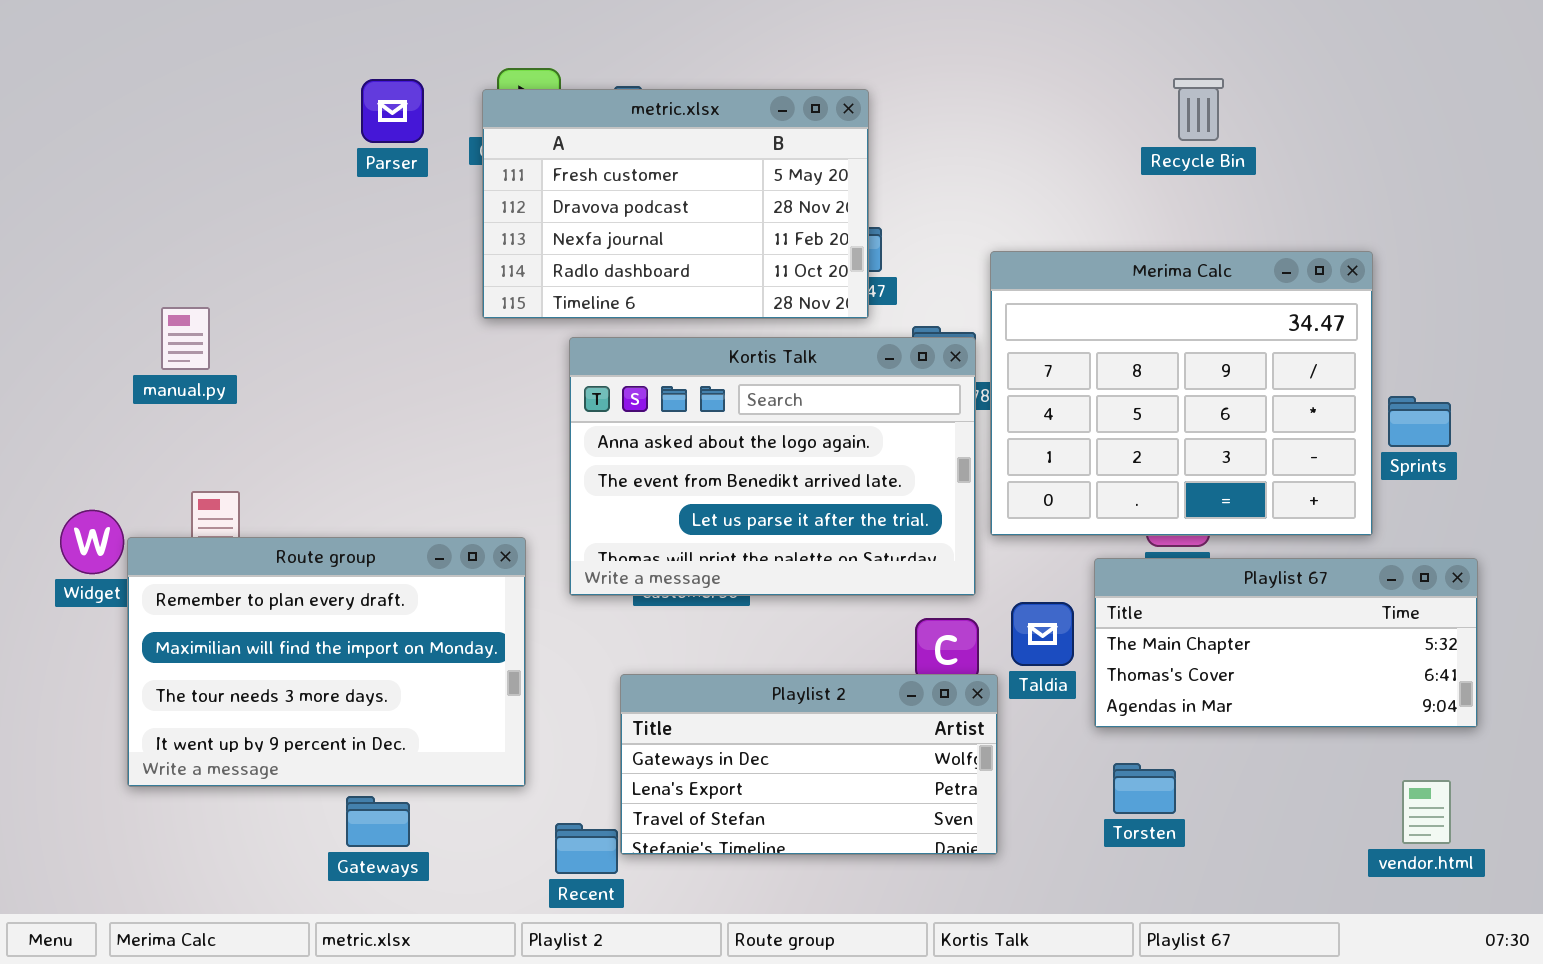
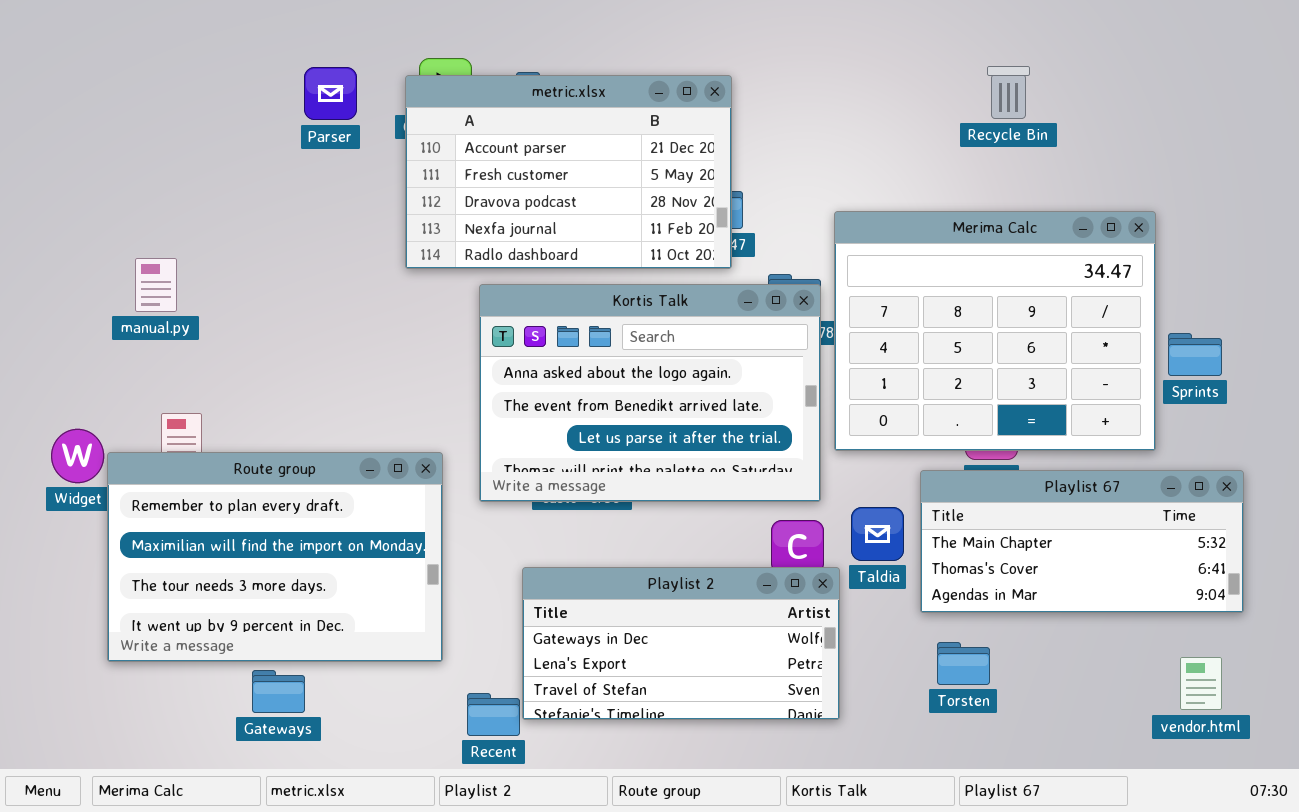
metric.xlsx: [482,89,869,319] -> [405,75,732,269], scrolled up 1 row
Gateways: [346,796,410,847] -> [252,670,305,713], moved

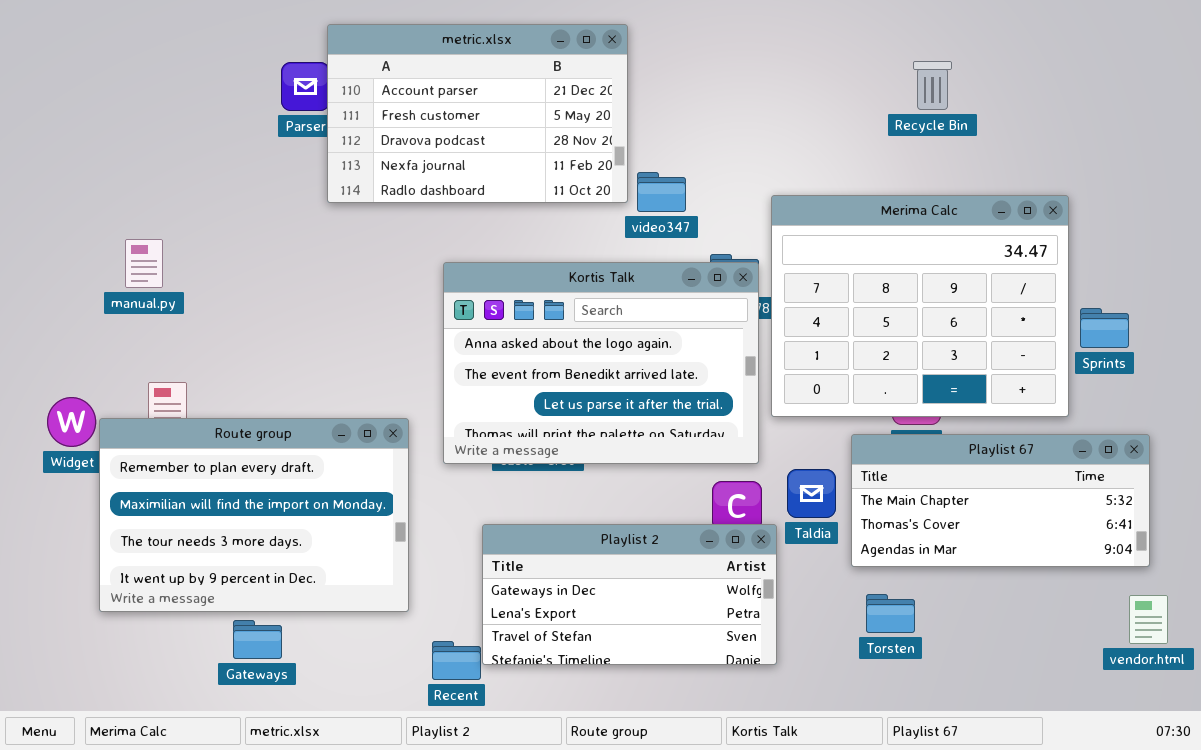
metric.xlsx: [405,75,732,269] -> [327,24,628,203], moved
vendor.html: [1180,657,1222,710] -> [1129,595,1168,644], moved

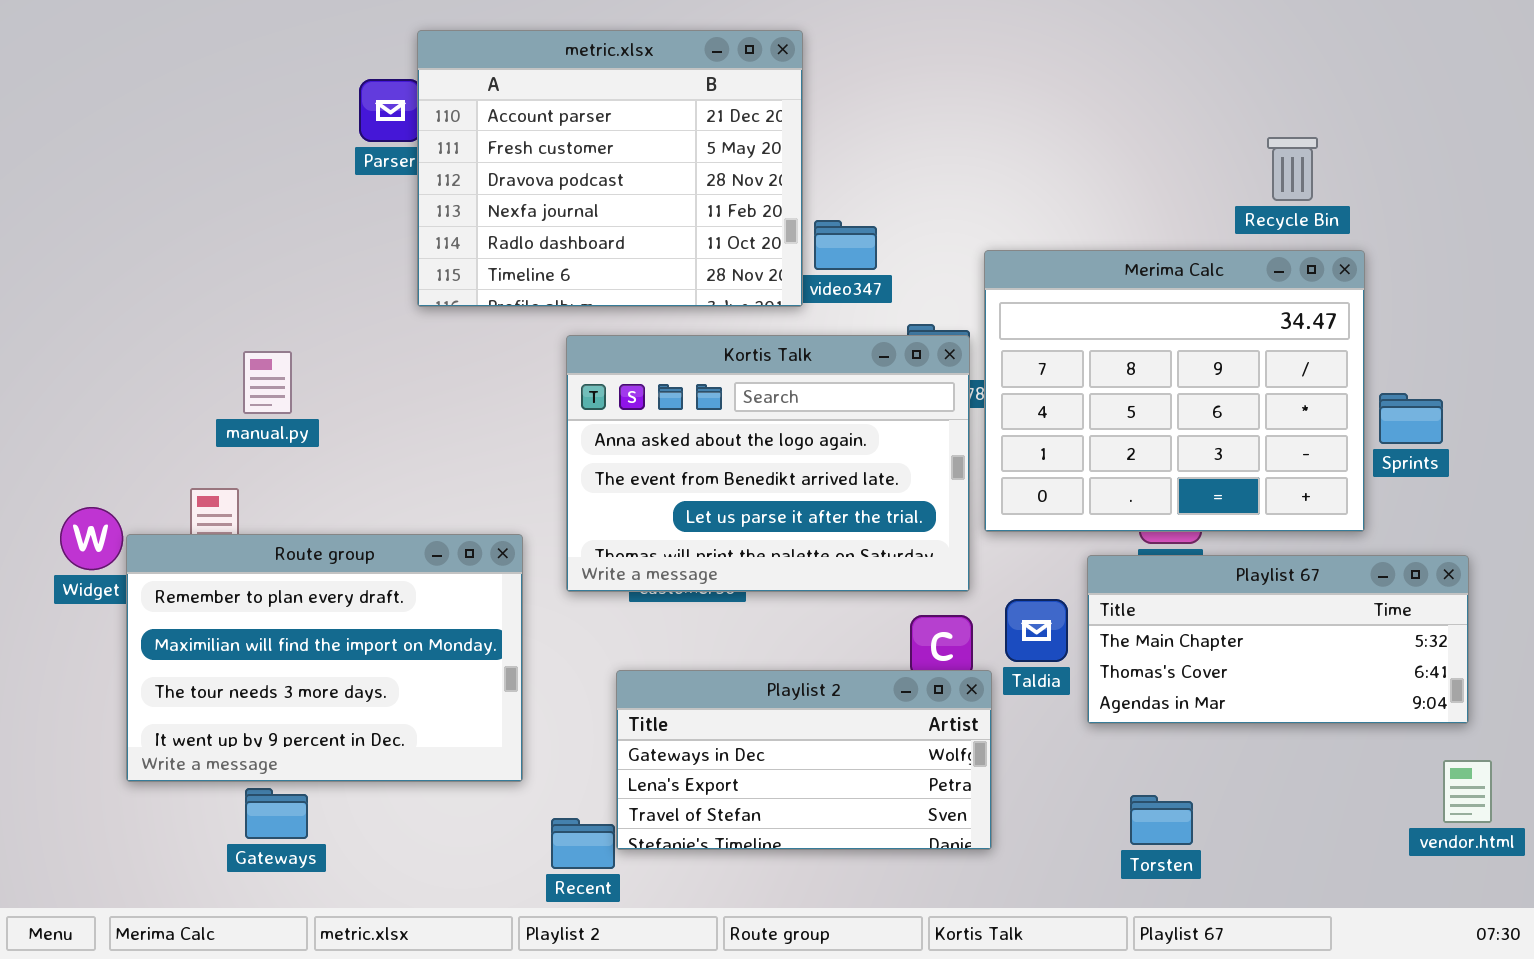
metric.xlsx: [327,24,628,203] -> [417,30,803,307], resized
Recycle Bin: [913,61,952,110] -> [1267,137,1318,201], moved
manual.py: [125,239,163,288] -> [243,351,292,414], moved
Torsten: [866,594,915,633] -> [1130,795,1193,845], moved
Gateways: [233,620,282,659] -> [245,788,308,839], moved

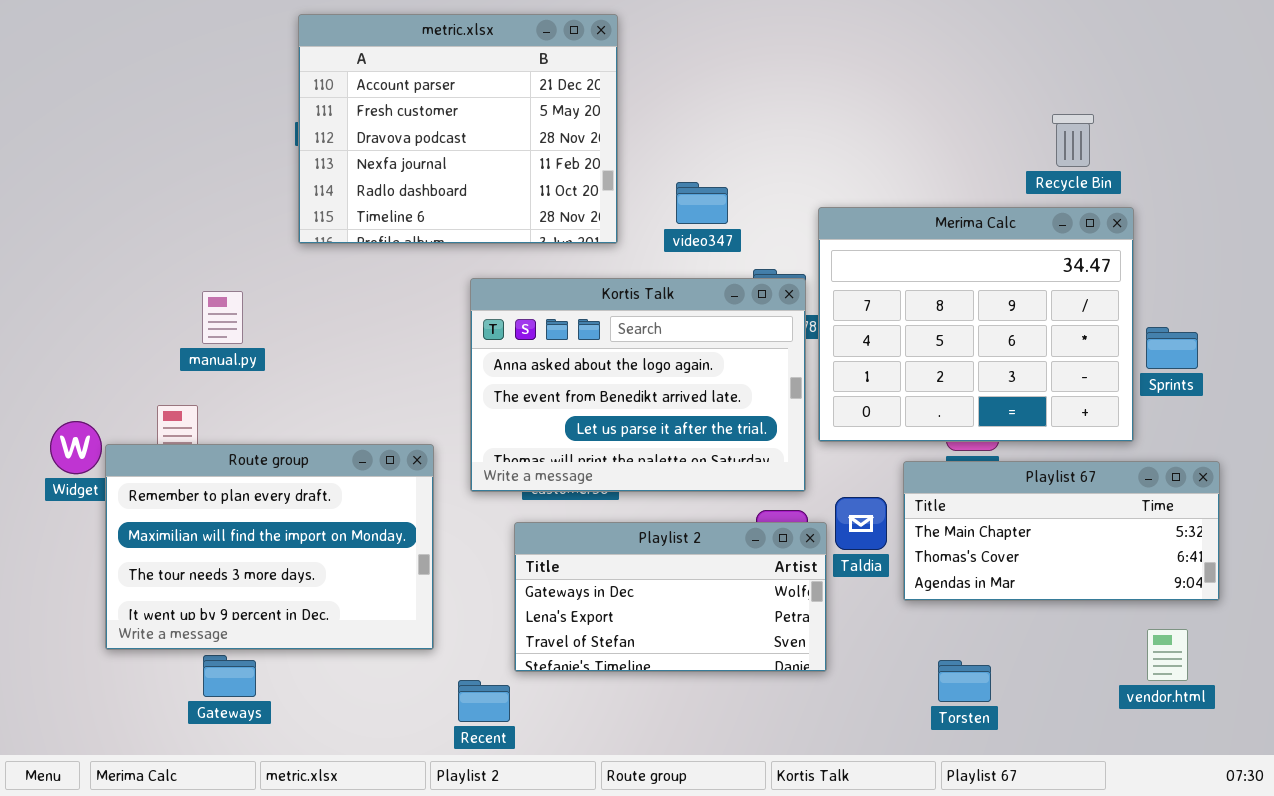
metric.xlsx: [417,30,803,307] -> [298,14,618,244], moved
Playlist 2: [616,670,992,850] -> [514,522,827,672], moved
vendor.html: [1443,760,1492,823] -> [1147,629,1188,681], moved

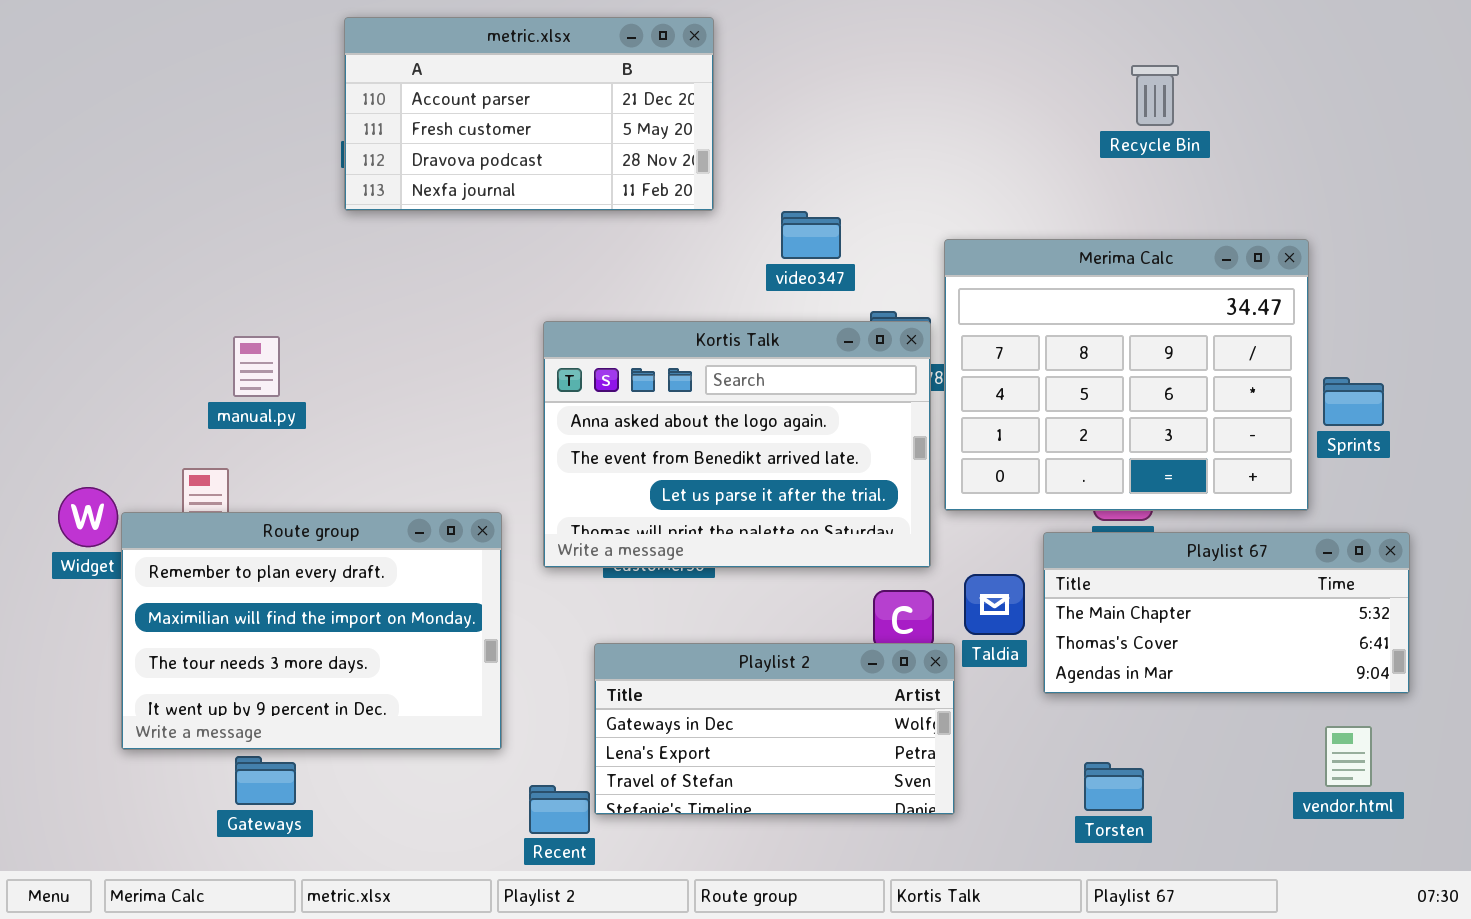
metric.xlsx: [298,14,618,244] -> [344,17,714,211], resized
Recycle Bin: [1052,114,1094,167] -> [1131,65,1179,126], moved
Playlist 2: [514,522,827,672] -> [594,643,955,815], moved

